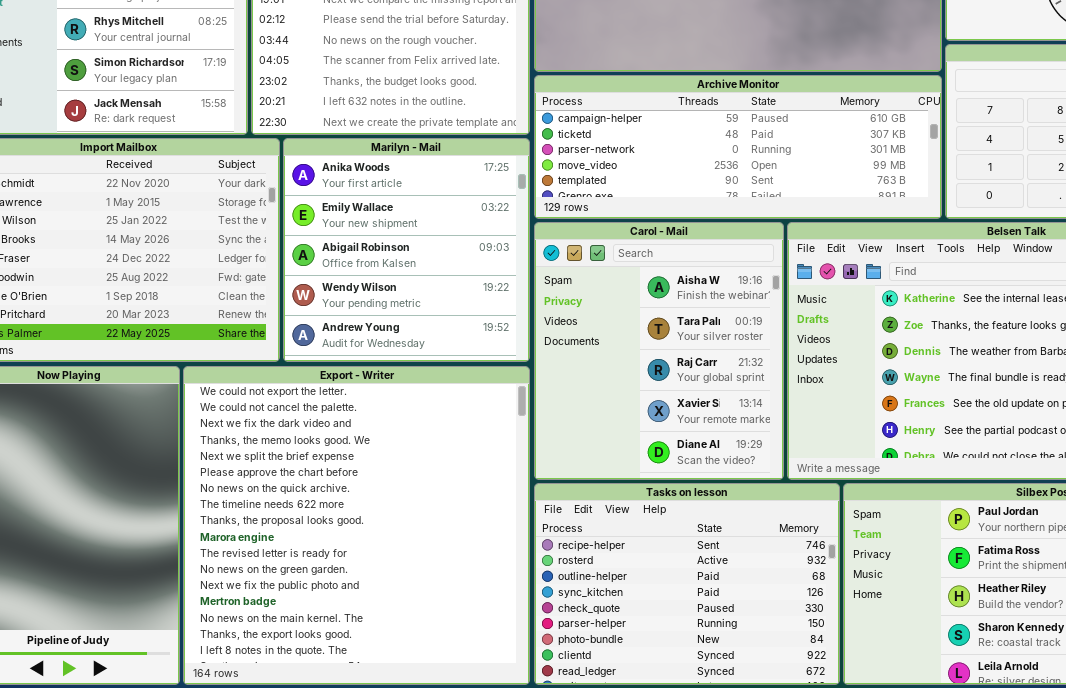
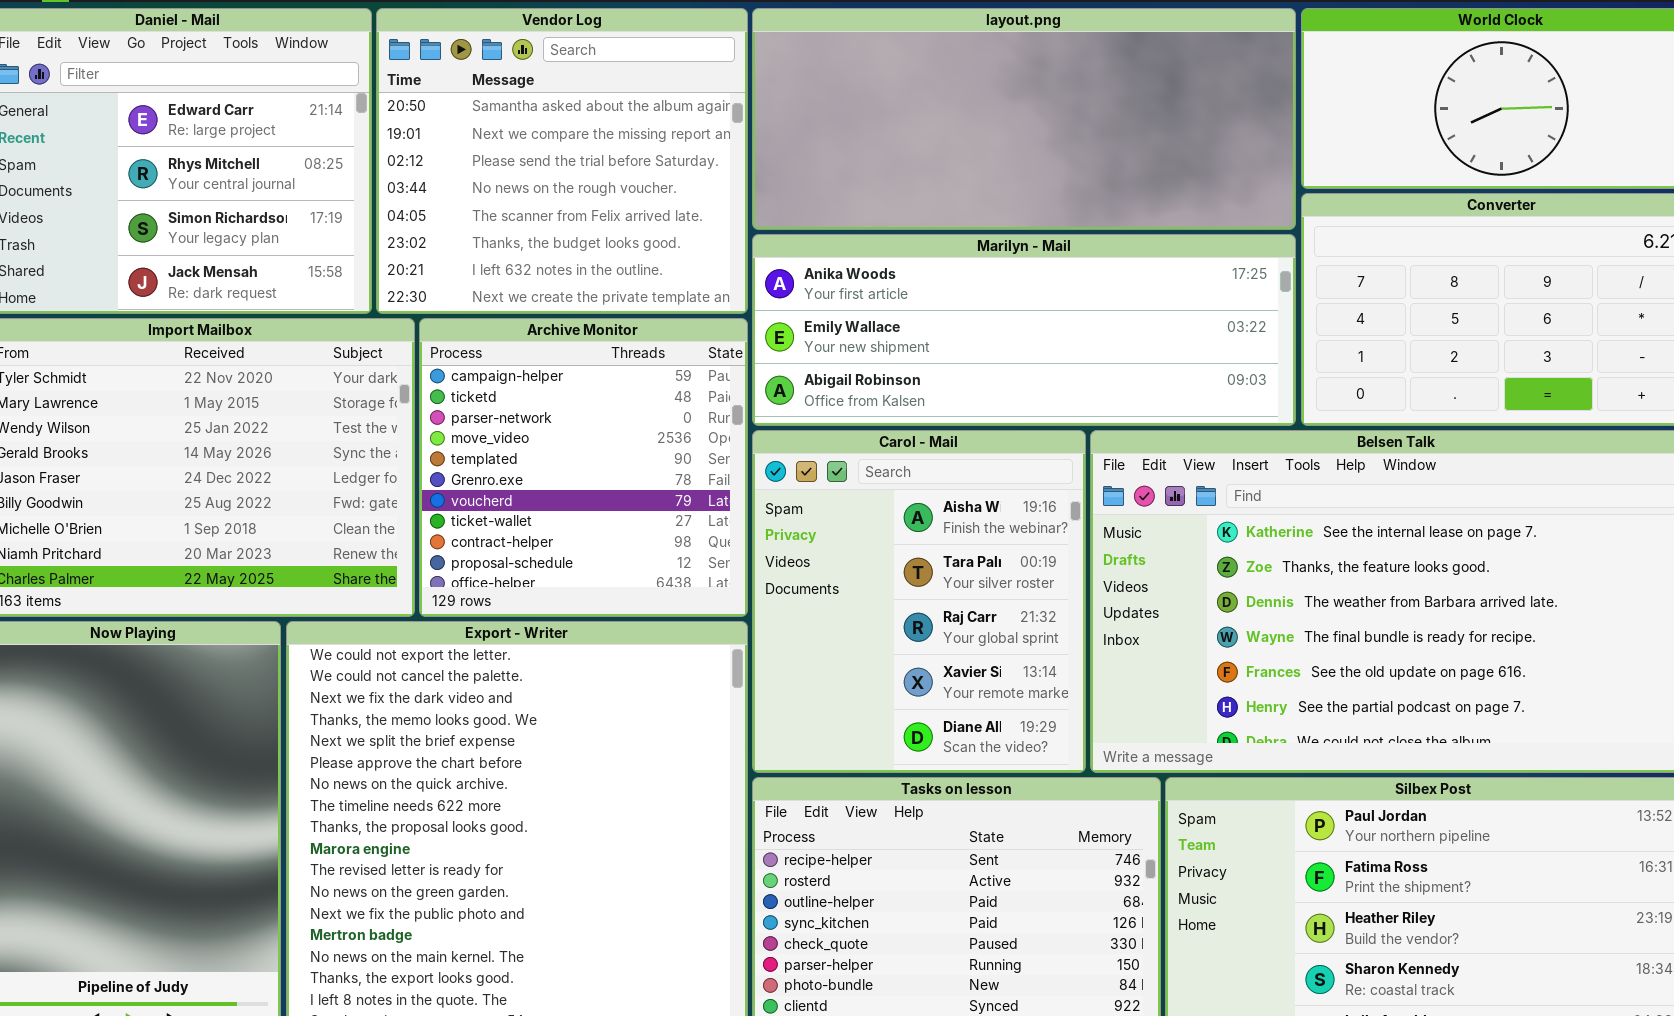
Archive Monitor: [534,75,942,219] -> [419,318,748,617], moved, resized
Marilyn - Mail: [283,138,530,362] -> [752,234,1296,426], moved, resized

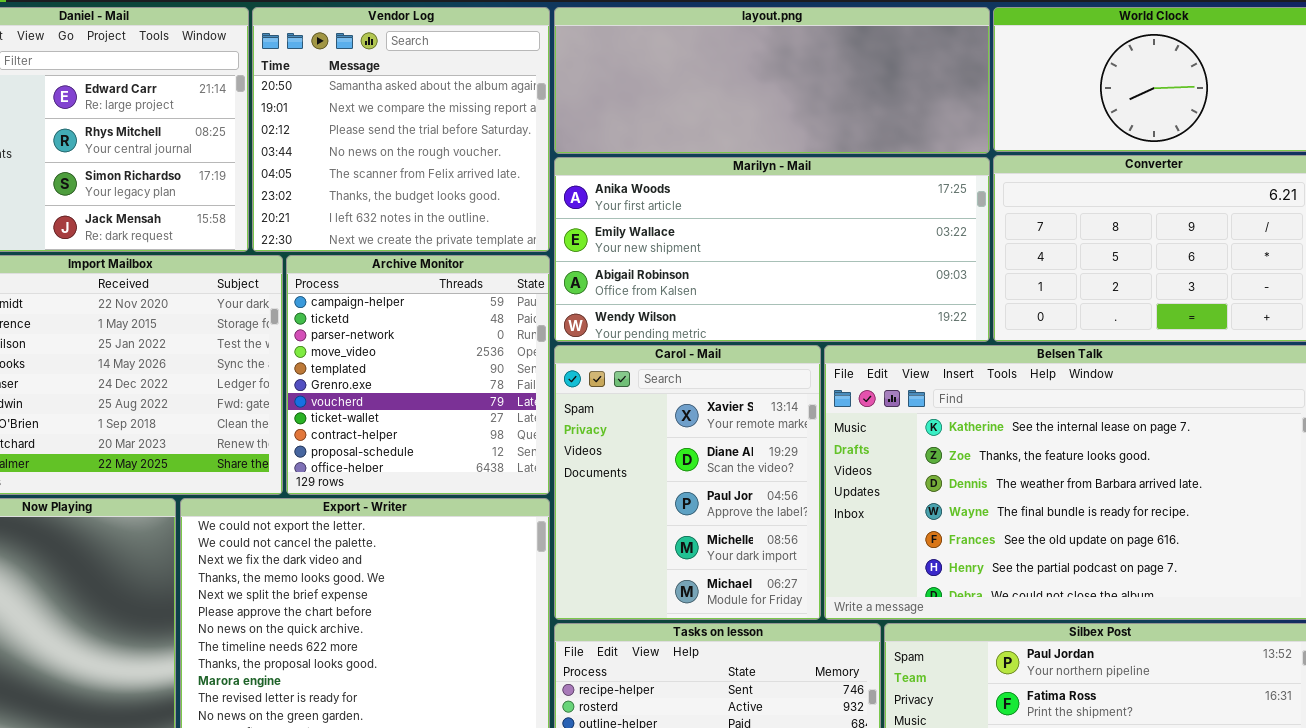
layout.png: [752,8,1296,230] -> [554,7,990,154], resized
Marilyn - Mail: [752,234,1296,426] -> [554,157,990,342], resized
Carol - Mail: [752,430,1086,773] -> [554,345,821,620], scrolled down 3 rows

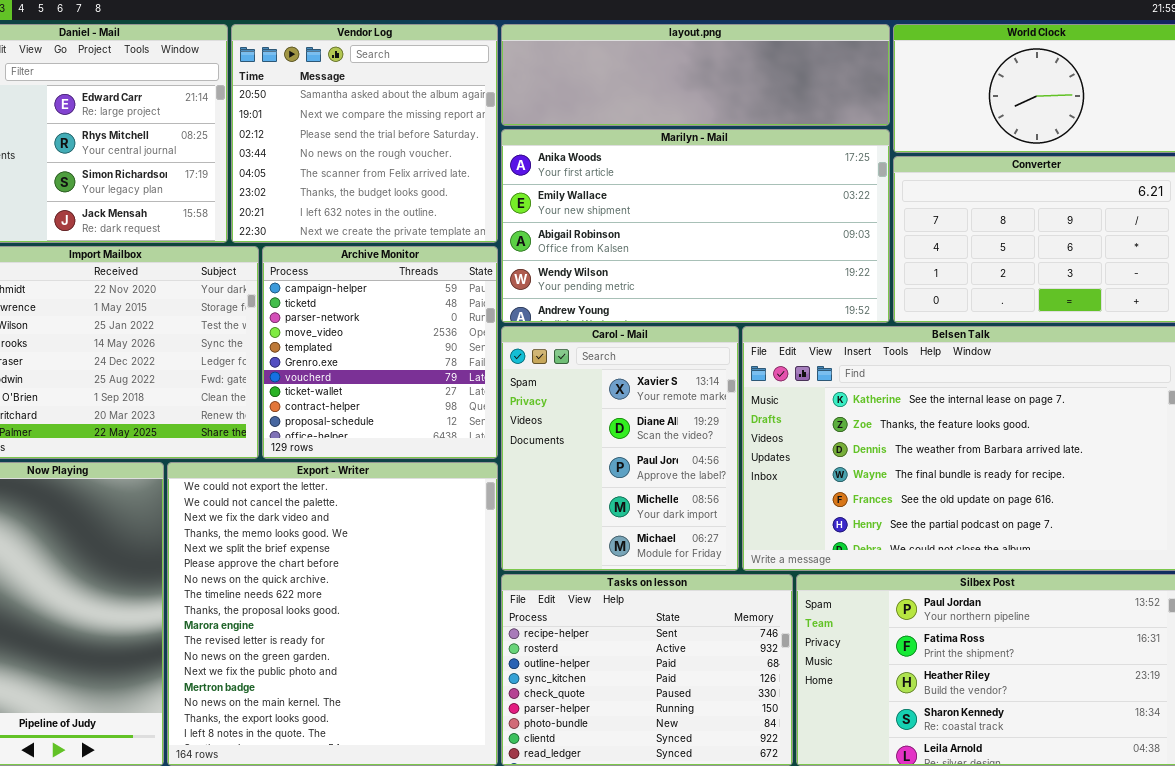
layout.png: [554,7,990,154] -> [501,24,890,126], resized
Marilyn - Mail: [554,157,990,342] -> [501,129,890,323], resized

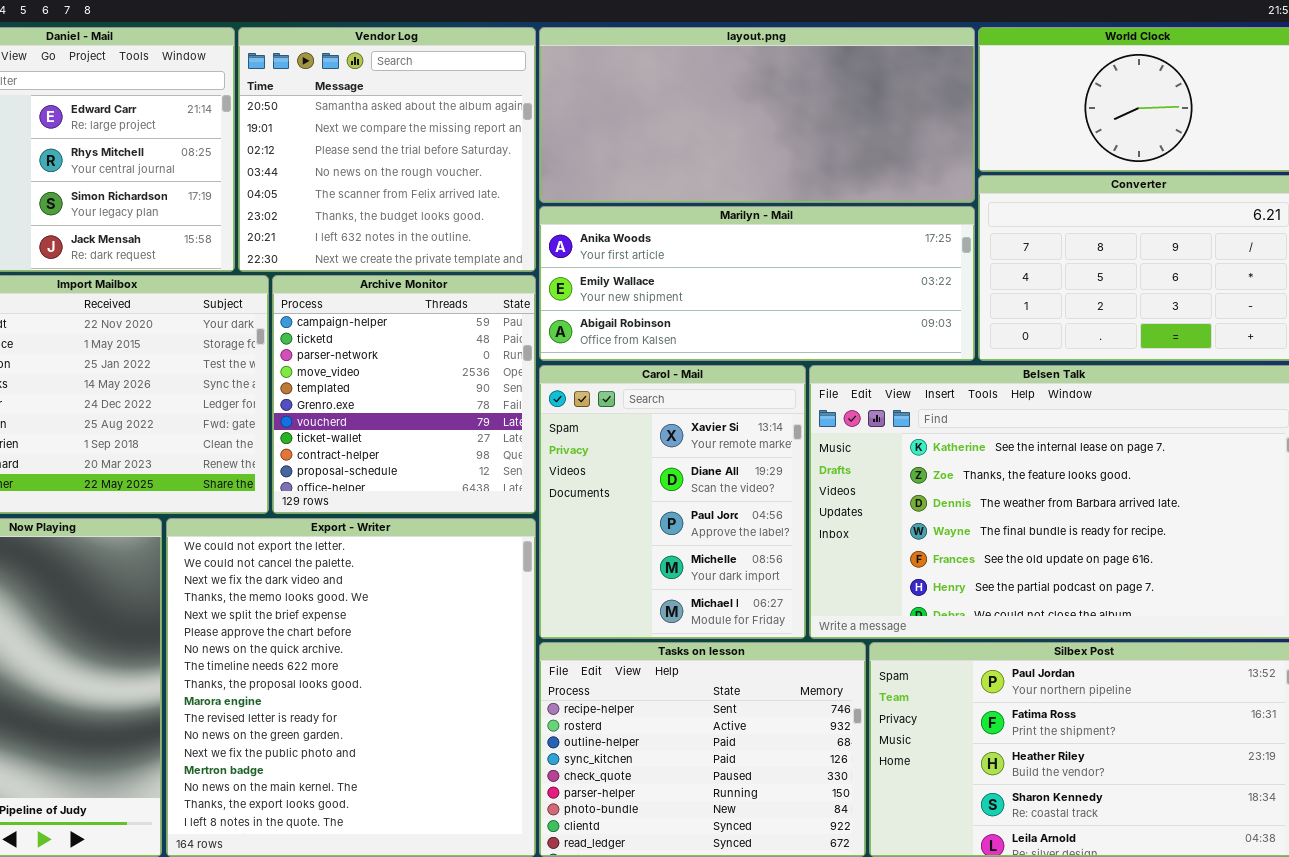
layout.png: [501,24,890,126] -> [539,27,975,203], resized
Marilyn - Mail: [501,129,890,323] -> [539,206,975,361], resized

